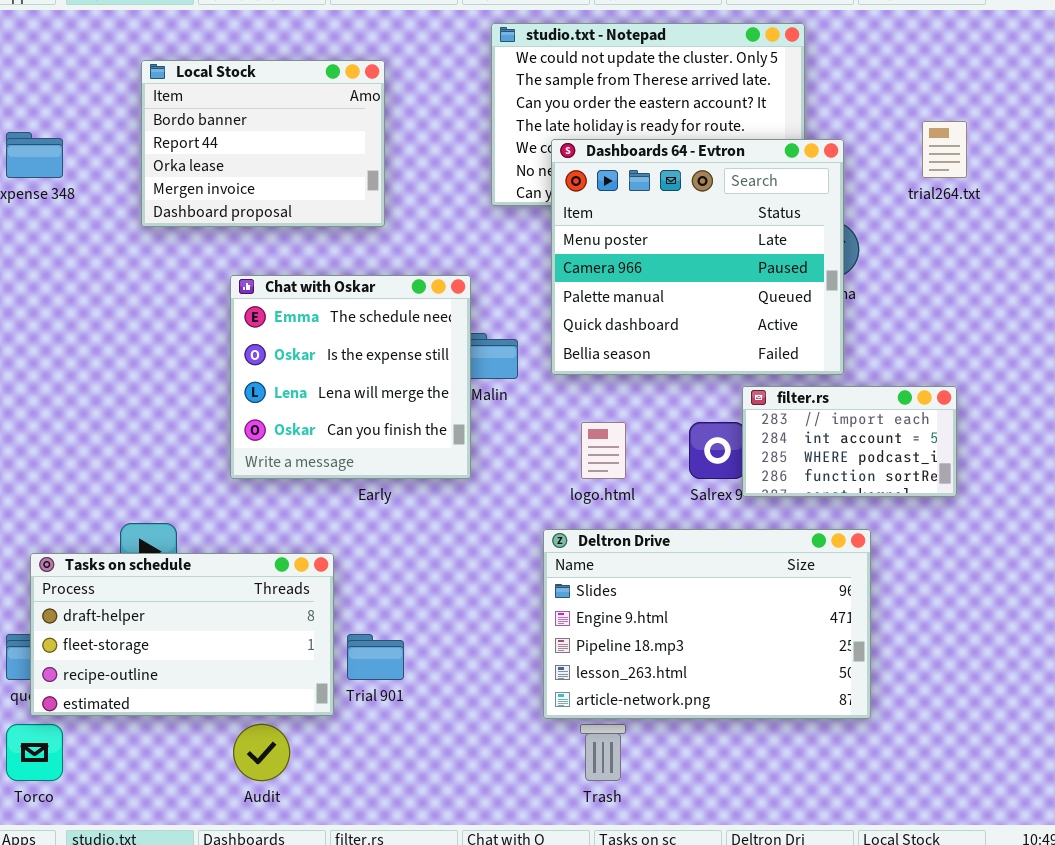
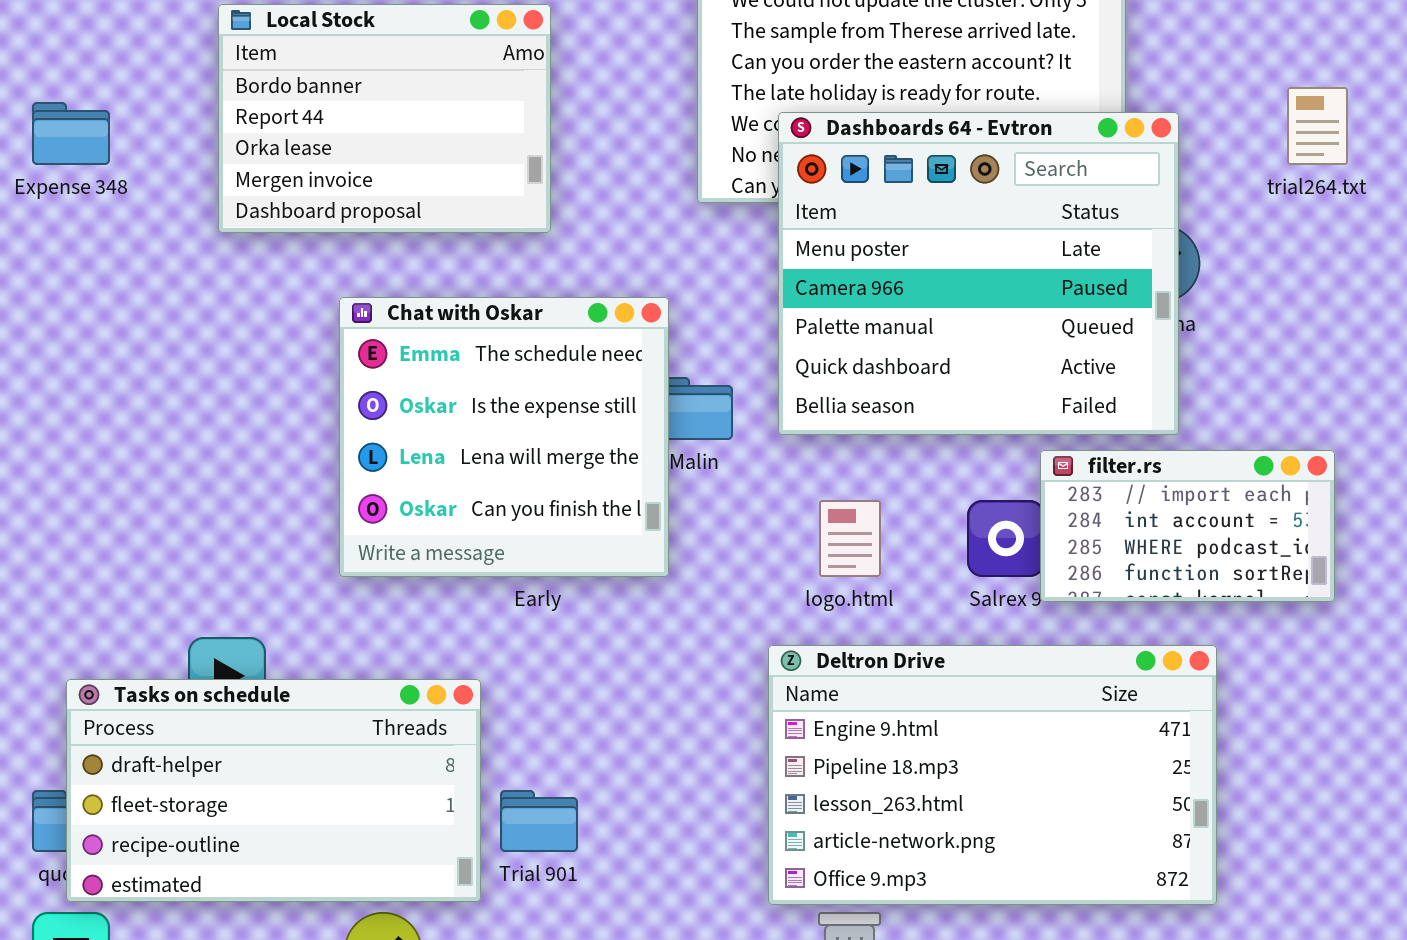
Deltron Drive: [543,529,871,719] -> [768,645,1217,905], scrolled down 1 row

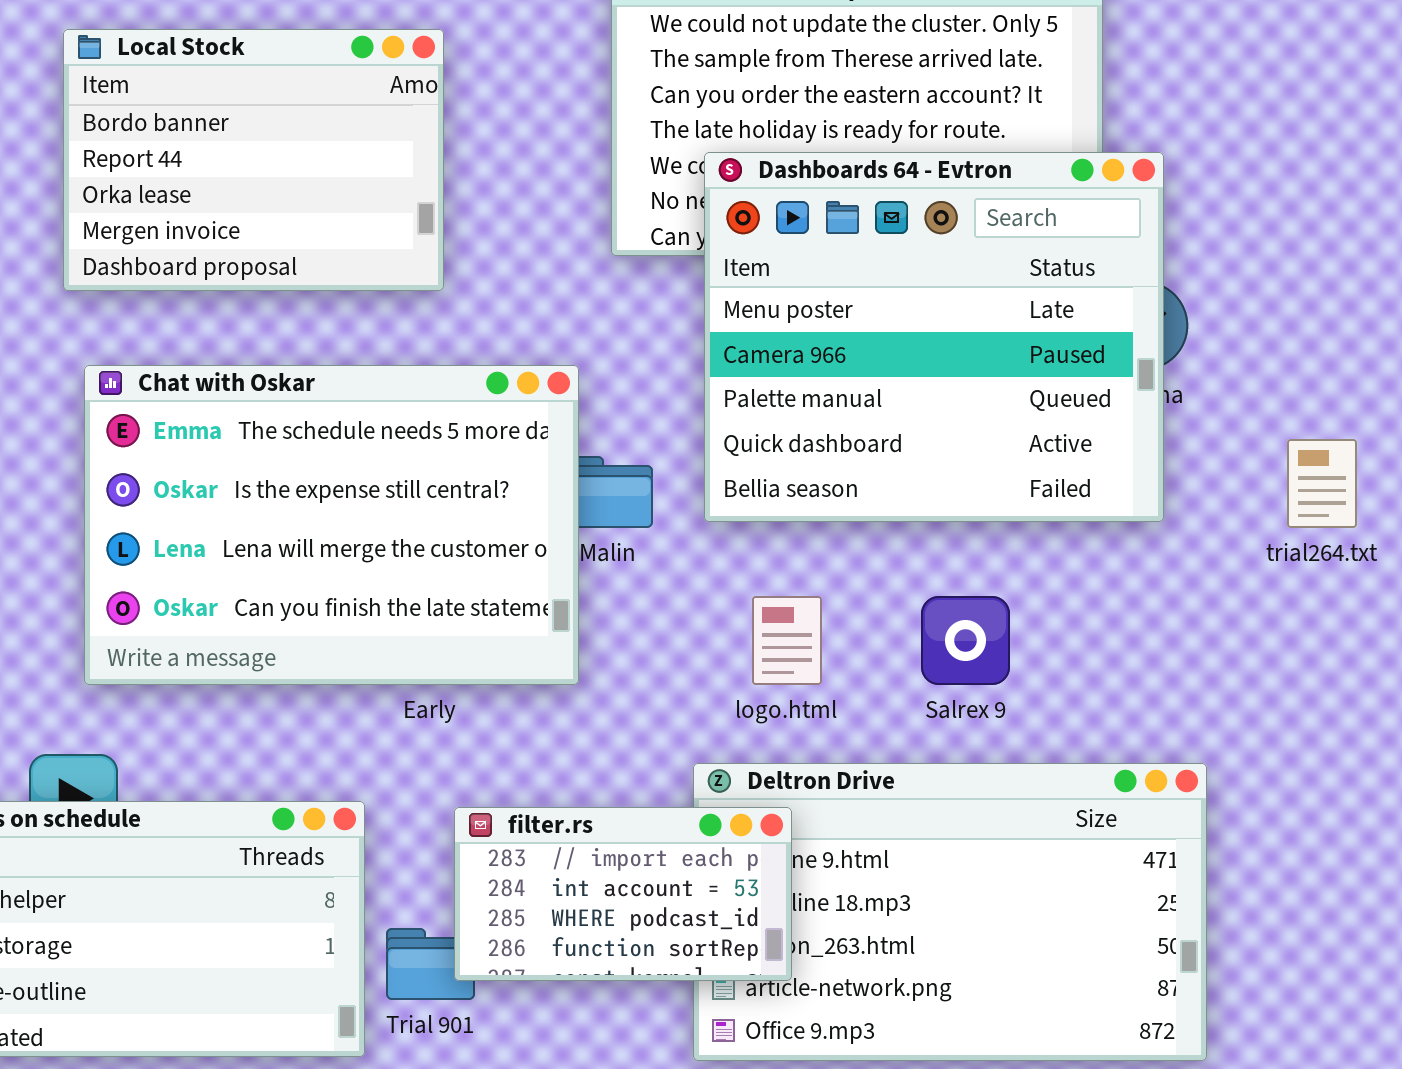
trial264.txt: [1287,87,1348,165] -> [1287,439,1357,528], moved
Chat with Oskar: [339,297,669,577] -> [84,365,579,685], resized
filter.rs: [1040,450,1335,602] -> [454,807,792,981], moved

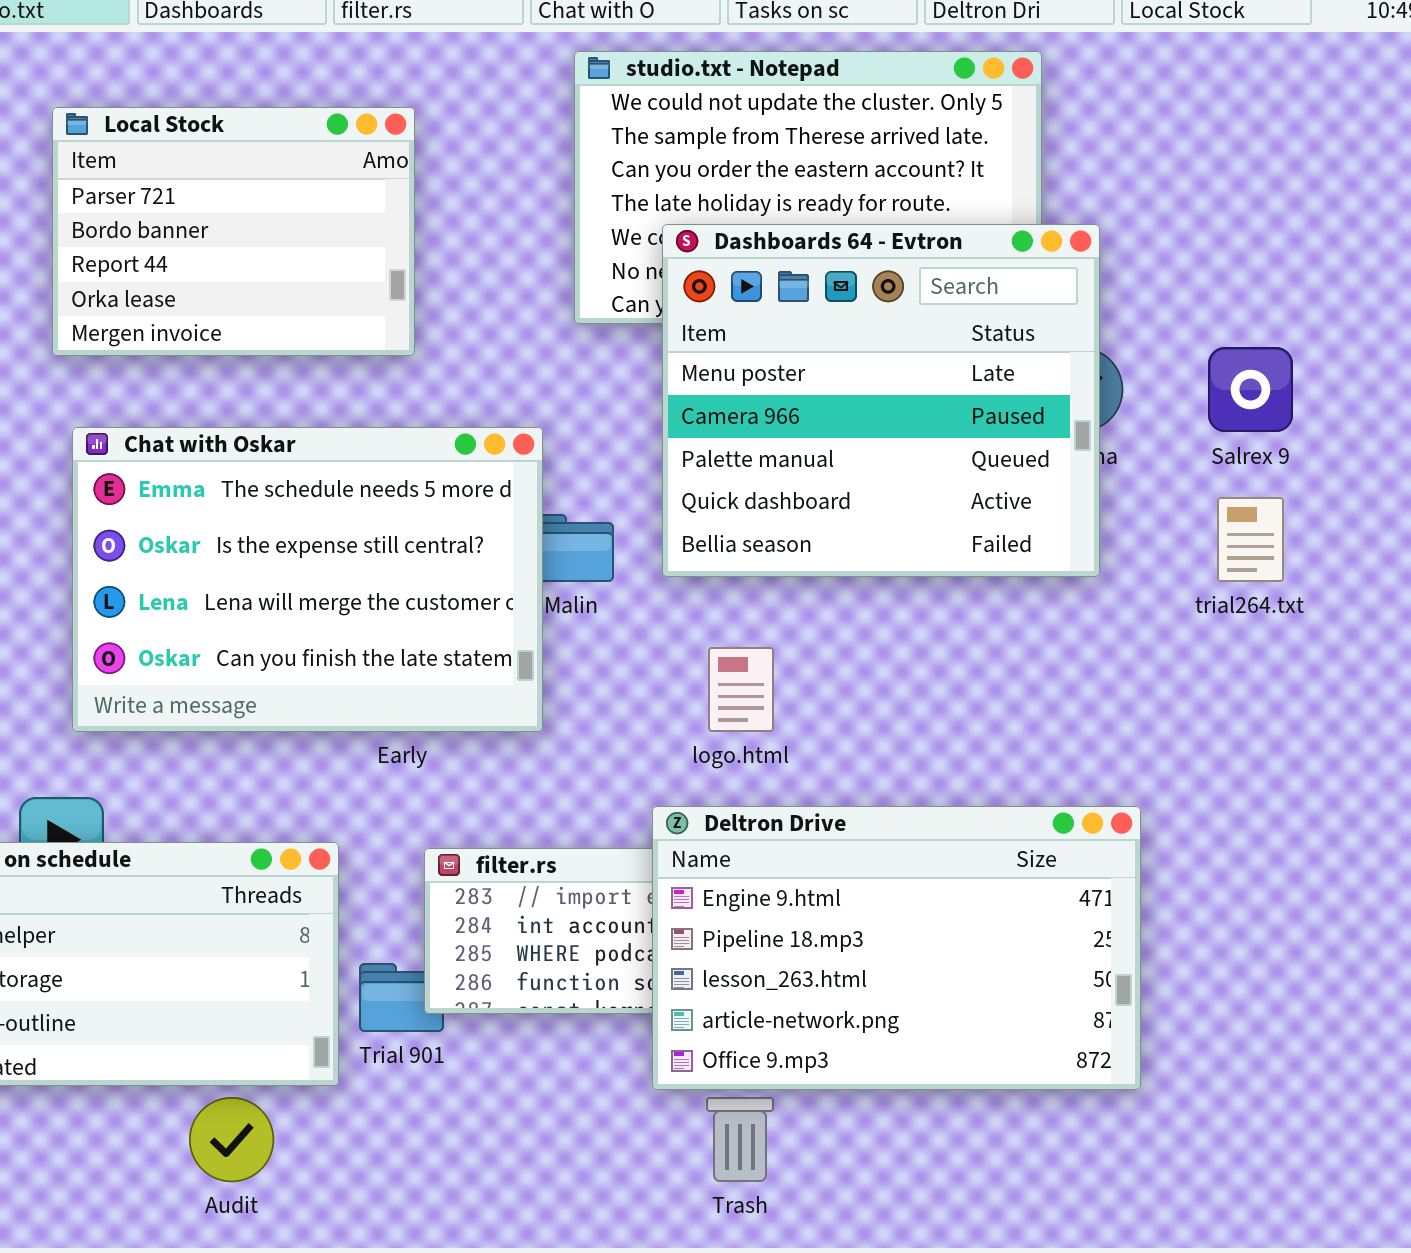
Local Stock: [63,29,444,291] -> [52,107,415,356], scrolled up 1 row
Salrex 9: [921,596,1010,685] -> [1208,347,1293,432], moved
Deltron Drive: [693,763,1207,1061] -> [652,806,1141,1090], raised

